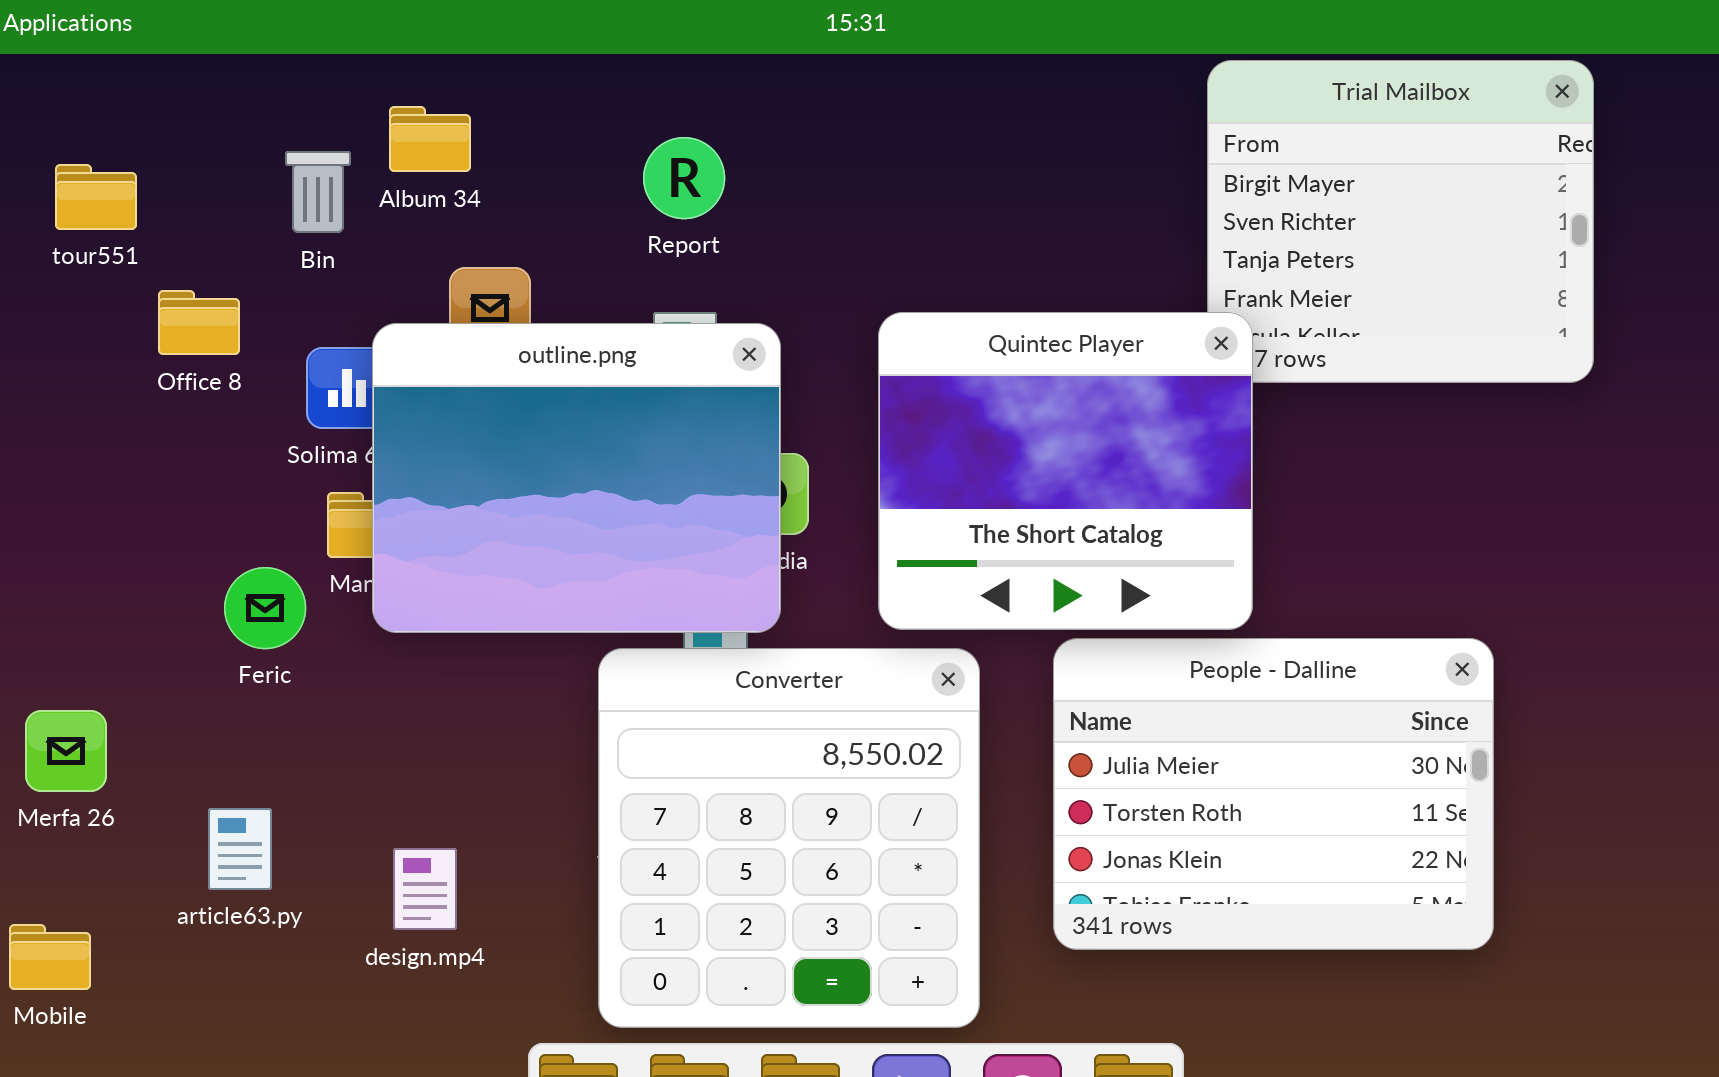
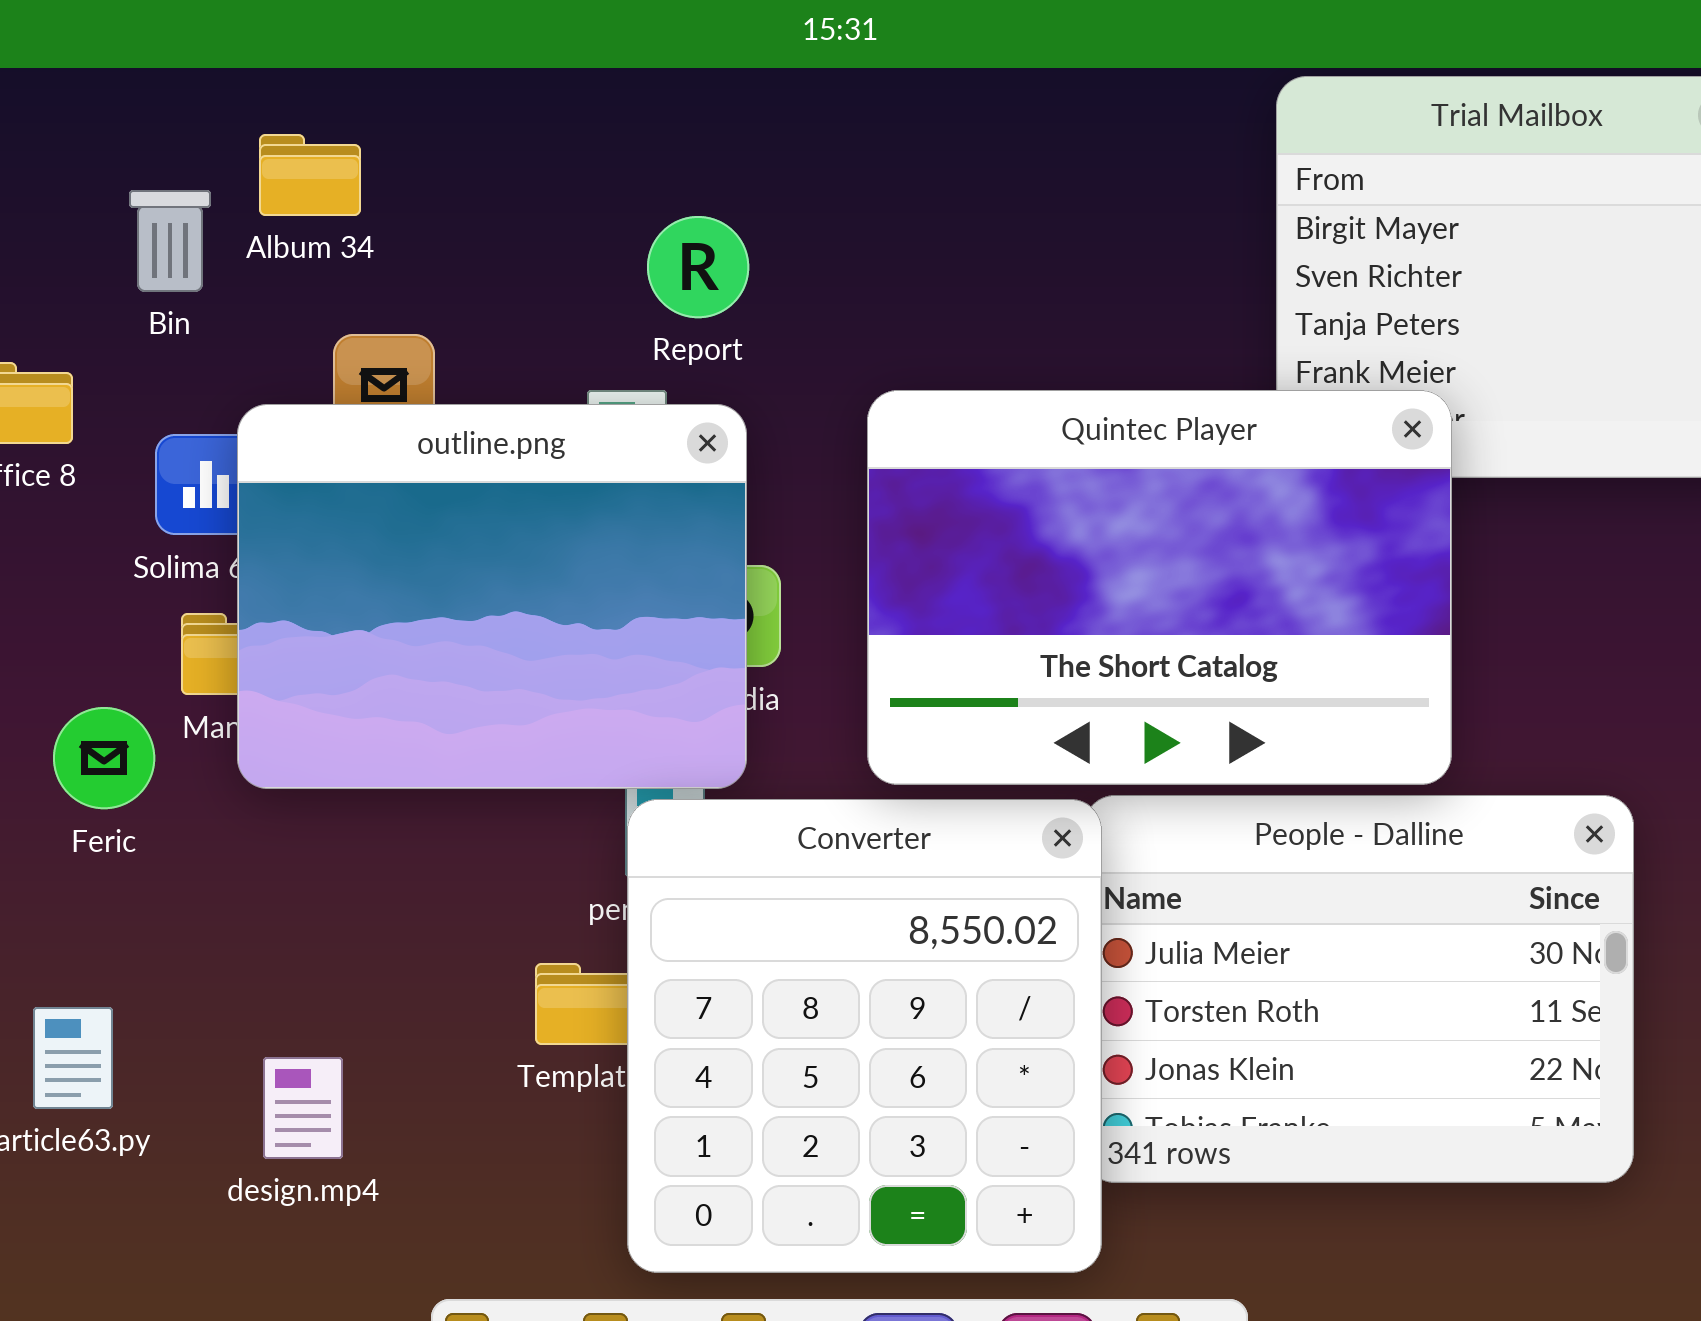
Report: [643,137,725,219] -> [647,216,749,318], moved
Quintec Player: [878,312,1253,630] -> [867,390,1452,785], resized
Converter: [598,648,980,1028] -> [627,799,1102,1273], moved

